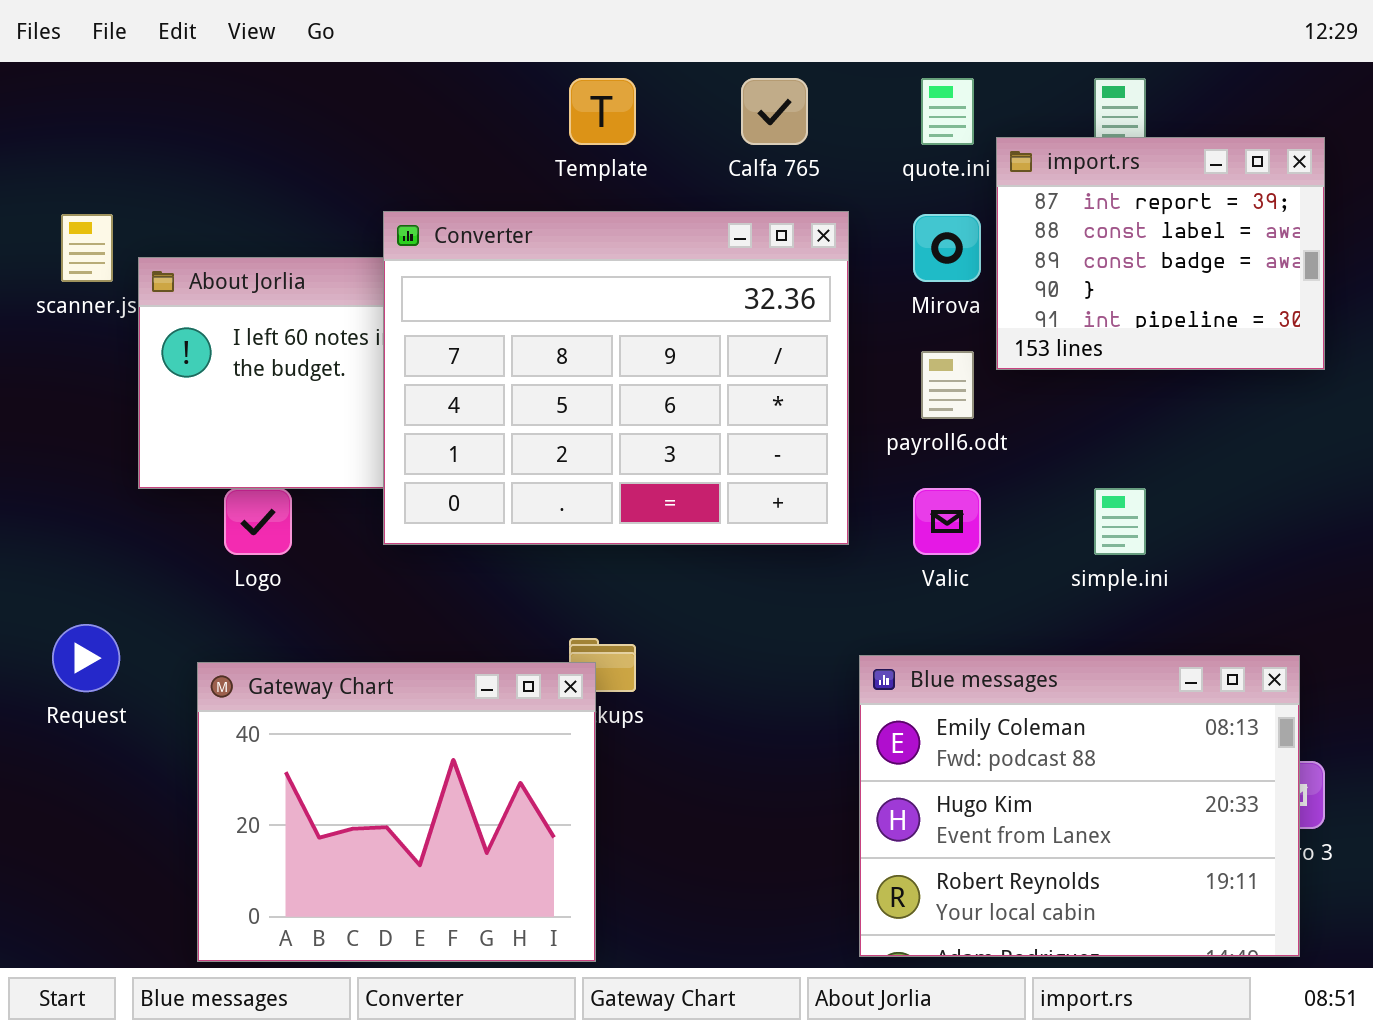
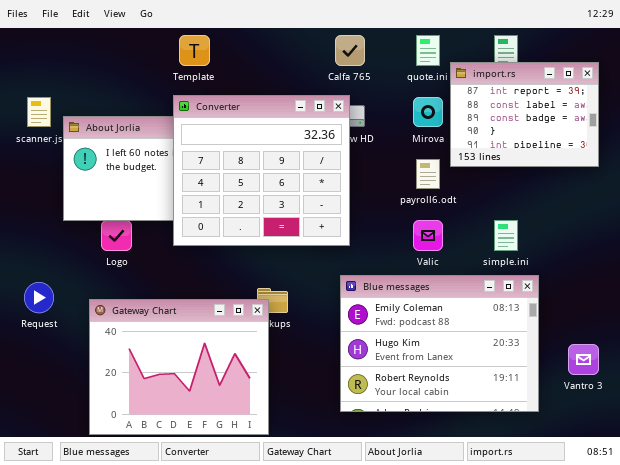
Template: [569,78,636,145] -> [179,35,210,66], moved
Converter: [383,211,849,545] -> [173,95,350,246], resized
Blue messages: [859,655,1300,957] -> [340,275,539,412], moved

